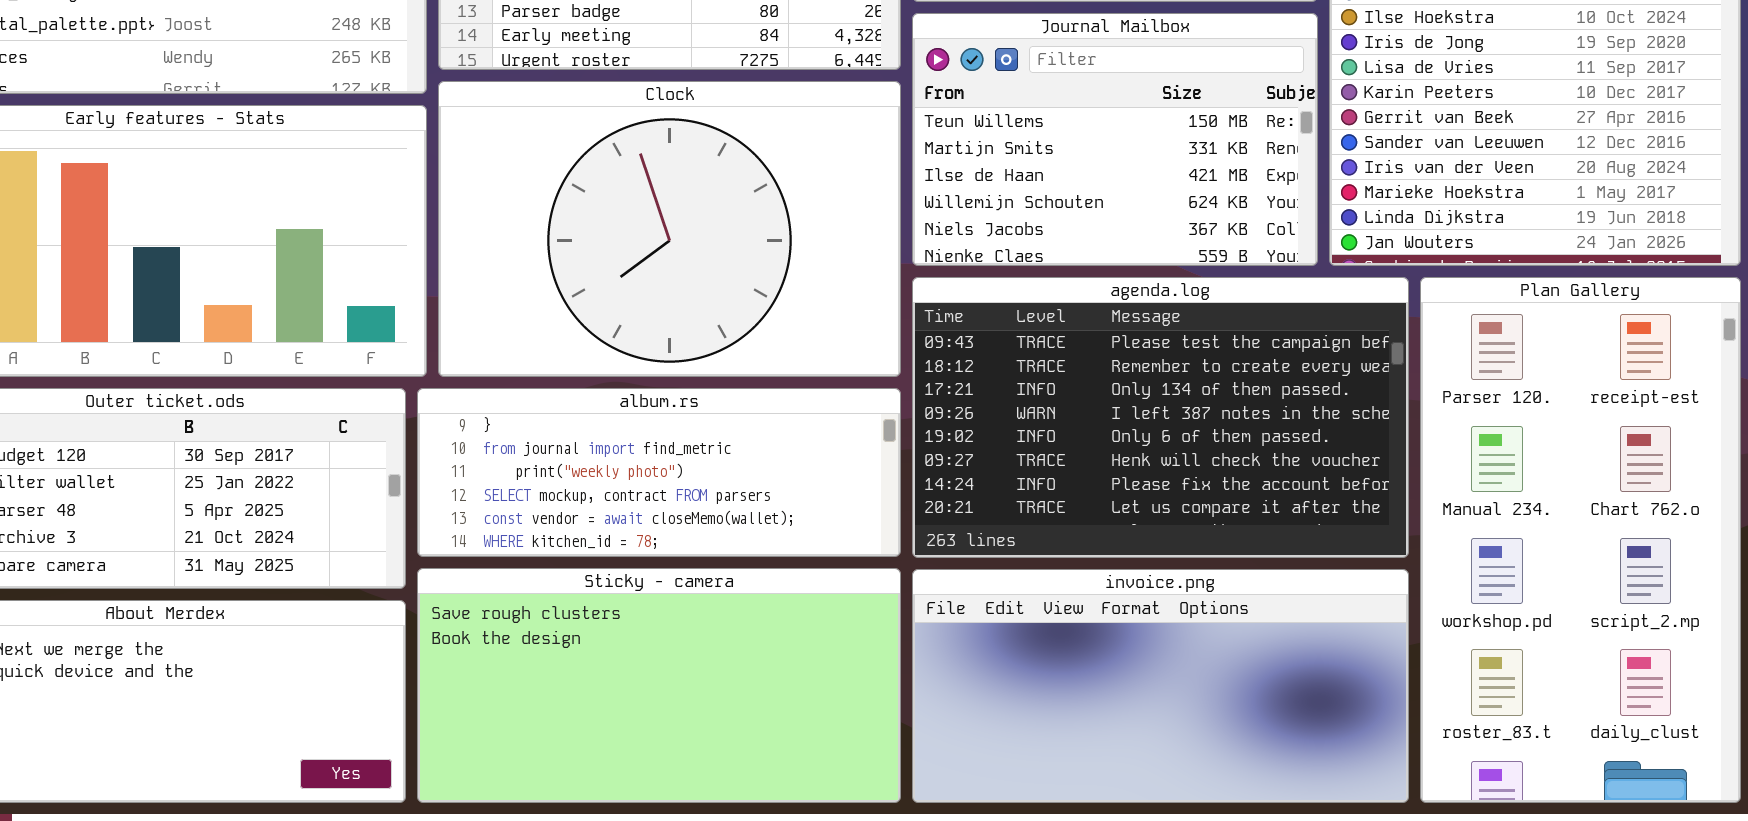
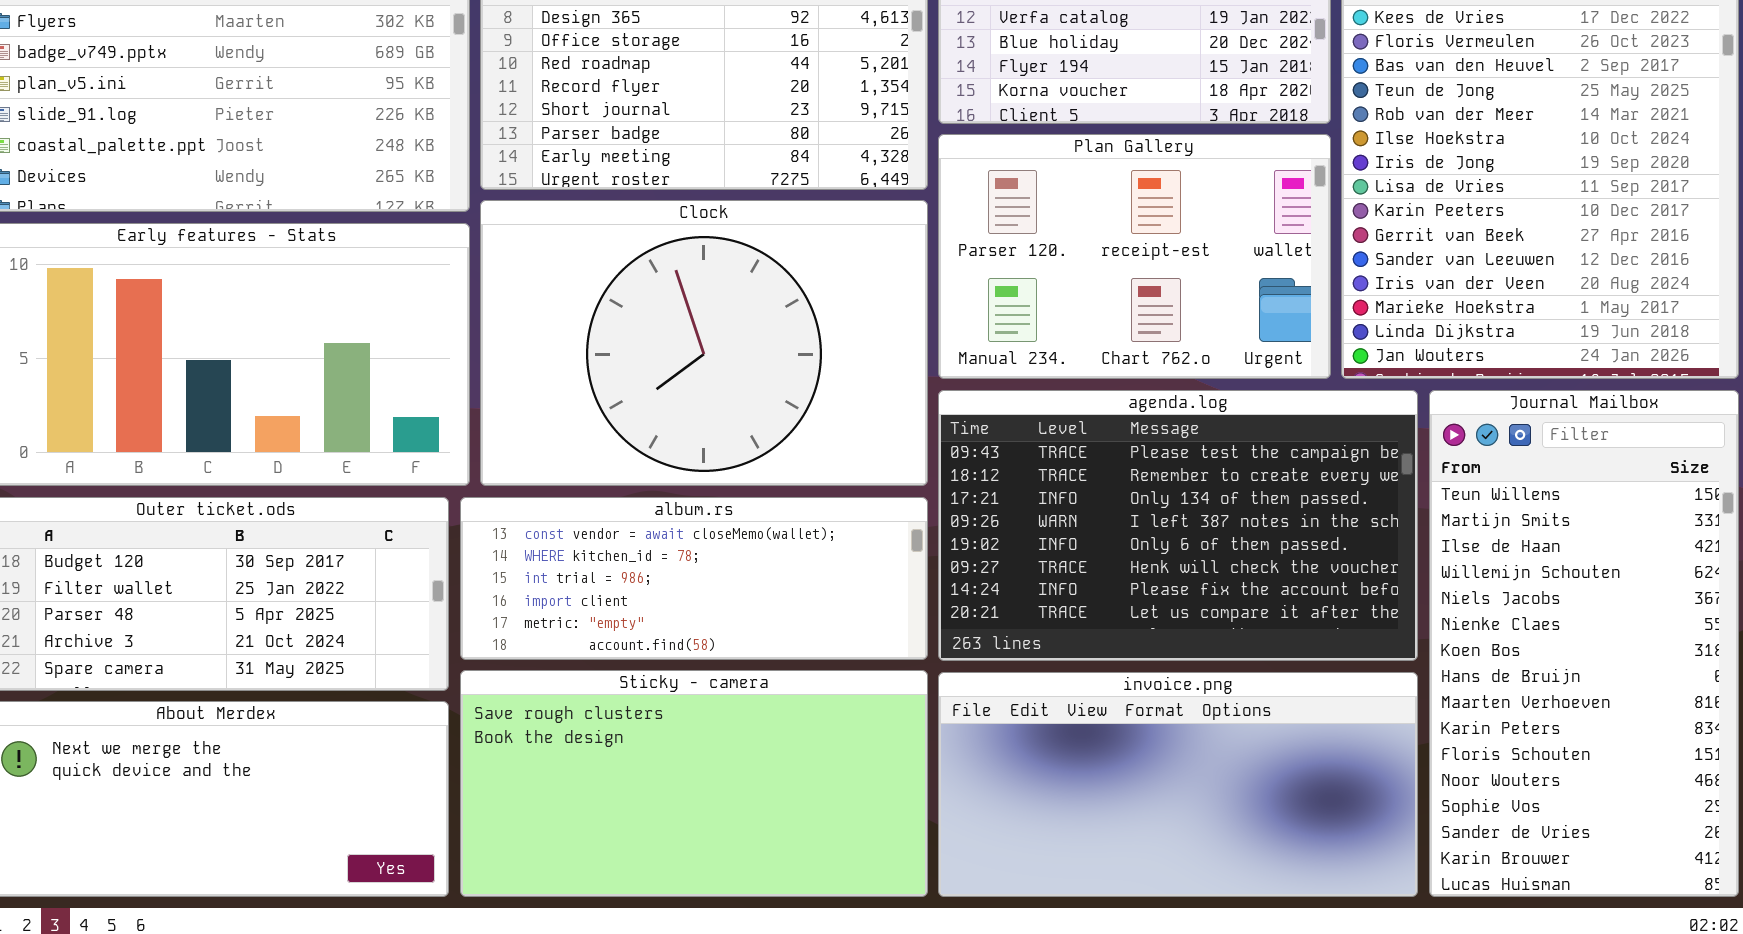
Journal Mailbox: [912,13,1318,266] -> [1429,390,1739,897], moved, resized
Plan Gallery: [1420,277,1741,803] -> [938,134,1331,379], moved, resized
album.rs: [417,388,901,557] -> [460,497,928,660], scrolled down 4 rows

